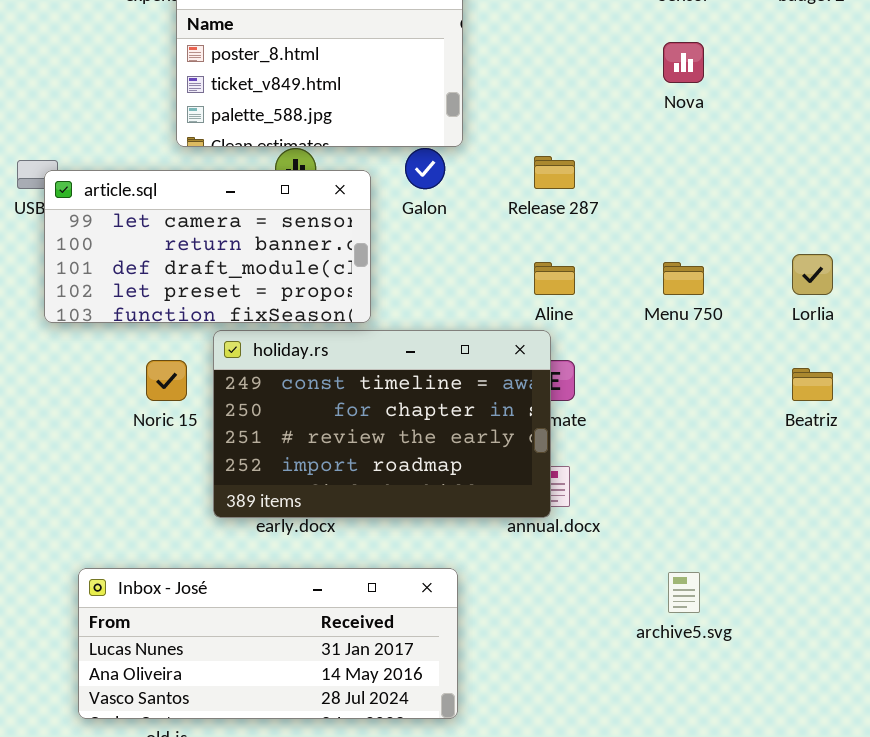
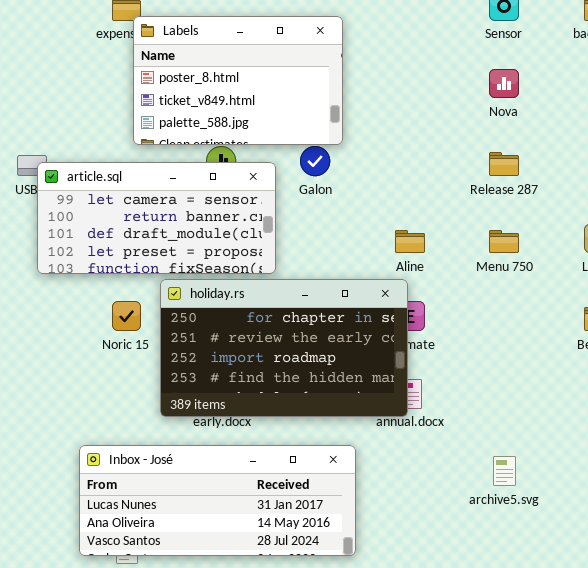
Release 287: [534,156,575,189] -> [489,152,519,176], moved
holiday.rs: [213,330,551,518] -> [160,279,408,417], scrolled down 1 row
Inbox - José: [78,568,458,719] -> [79,445,356,556], moved

